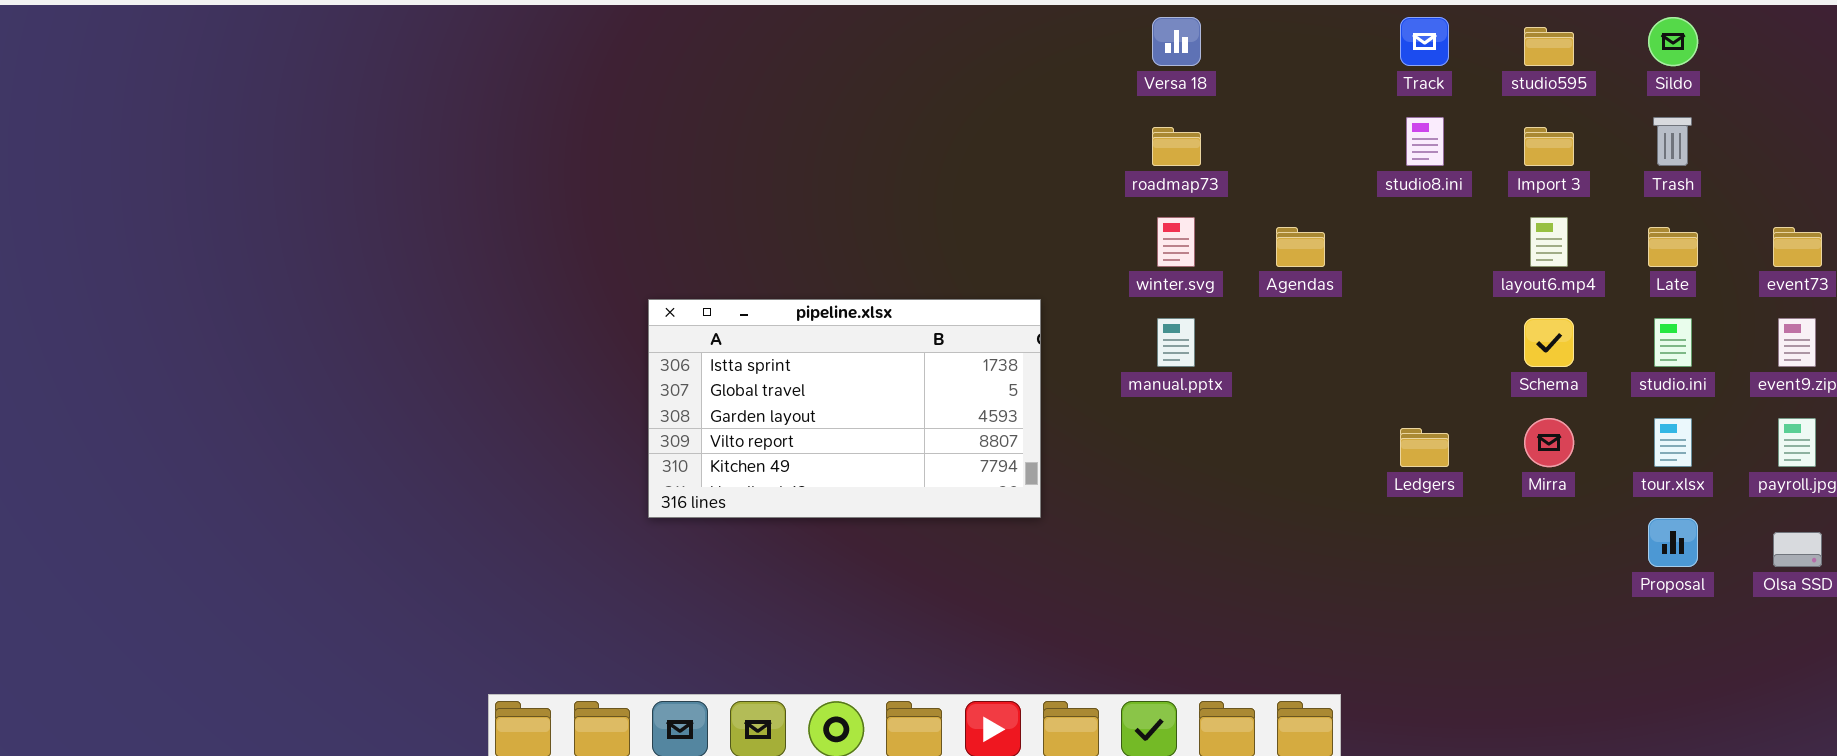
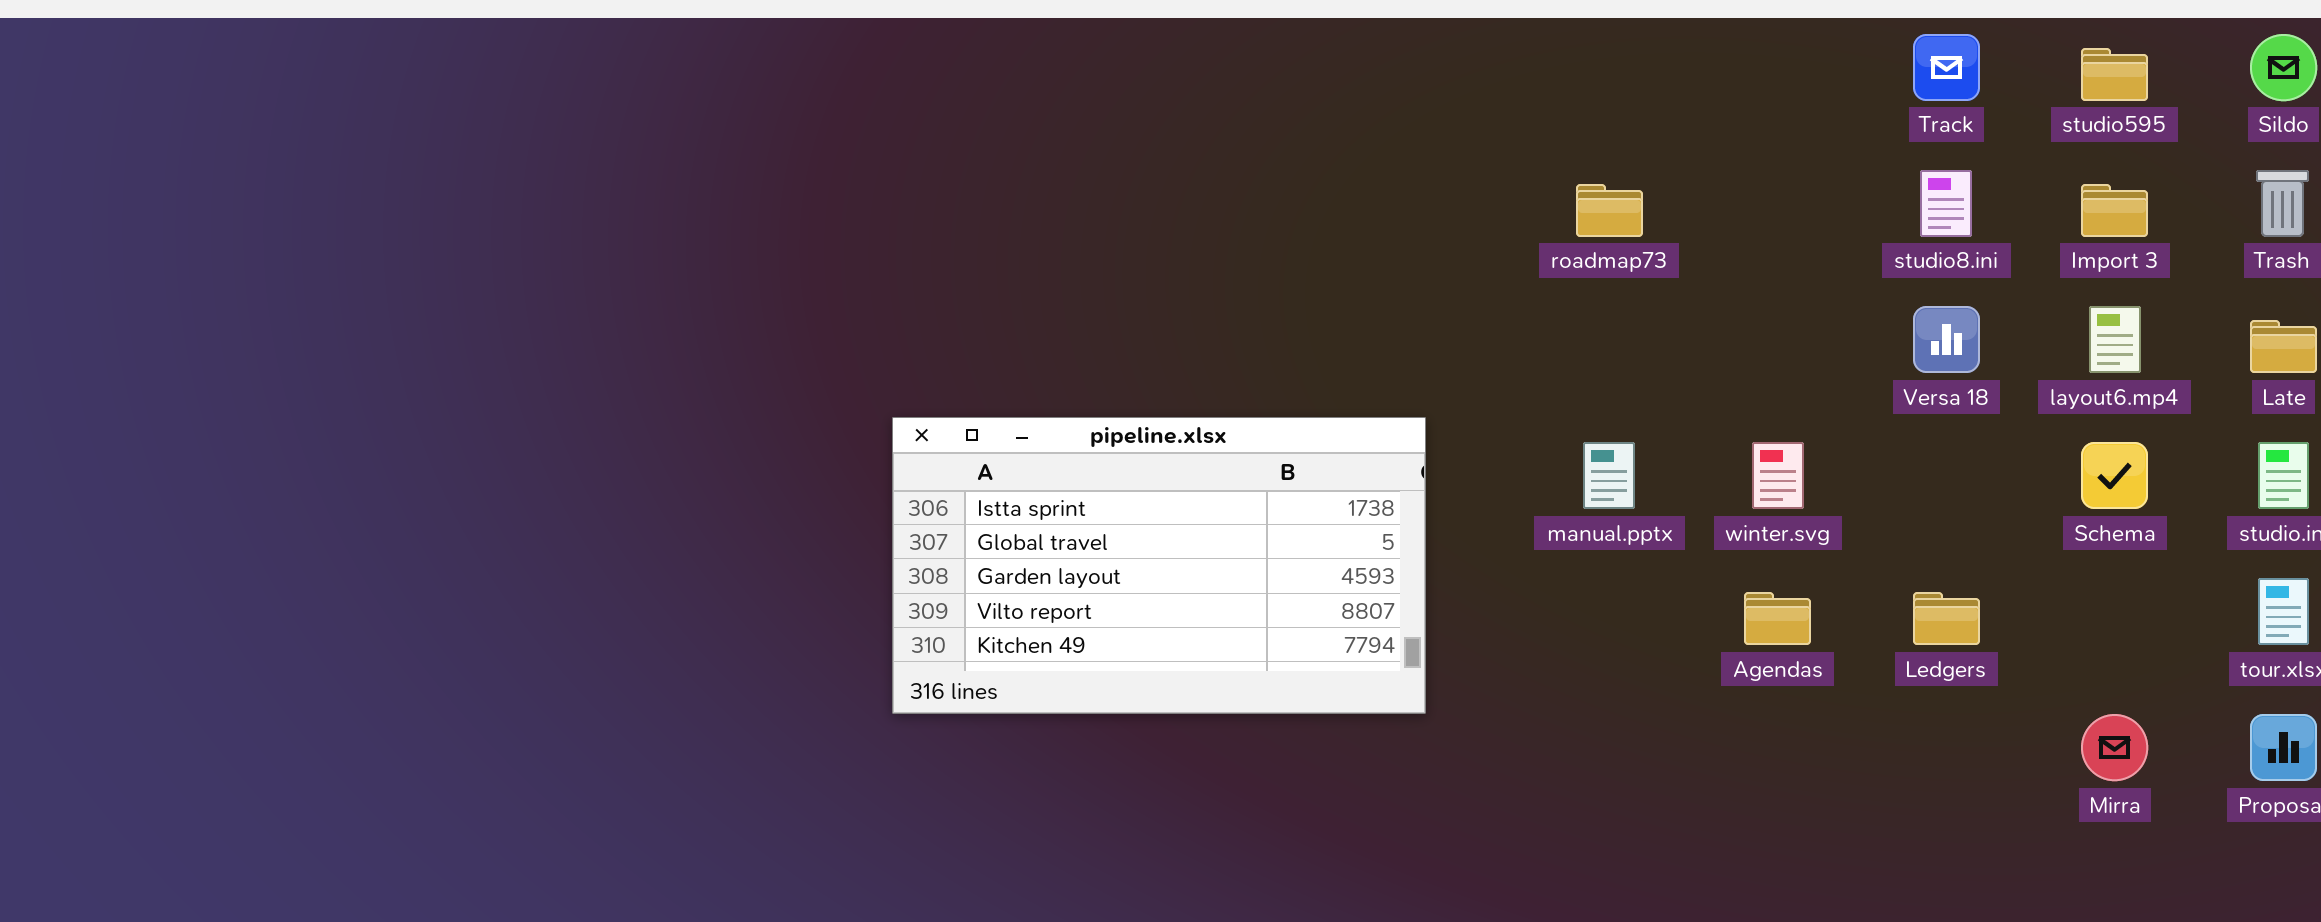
Versa 18: [1152,17,1201,66] -> [1913,306,1980,373], moved
winter.svg: [1157,217,1195,267] -> [1752,442,1804,509], moved
Agendas: [1276,227,1325,267] -> [1744,592,1811,645], moved
Mirra: [1524,418,1574,467] -> [2081,714,2148,781], moved

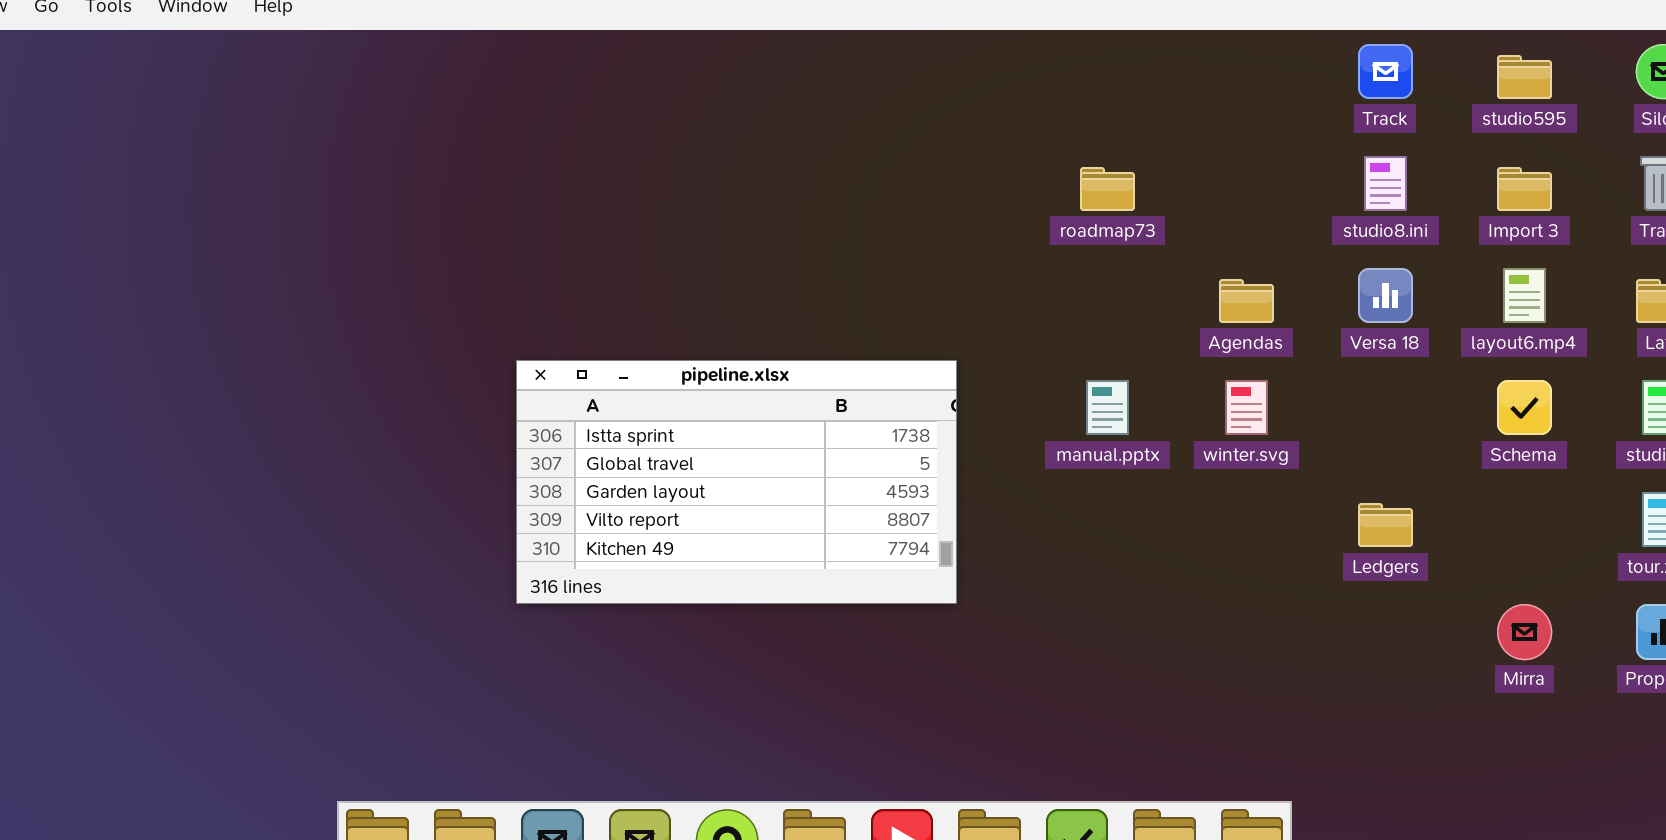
Agendas: [1744,592,1811,645] -> [1219,279,1274,323], moved

